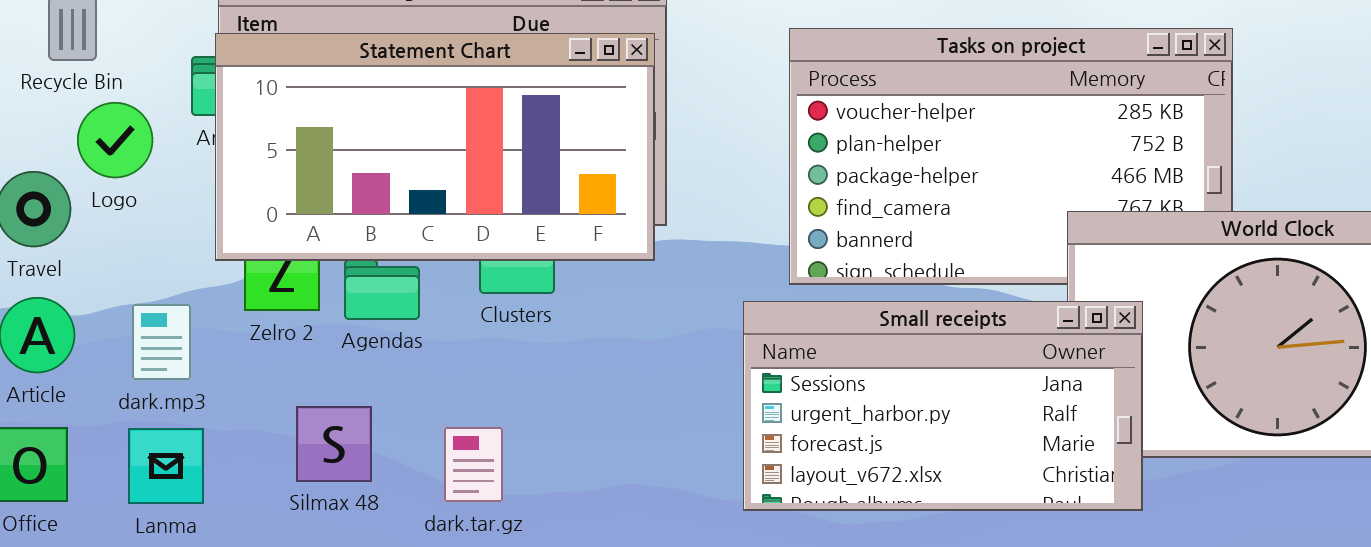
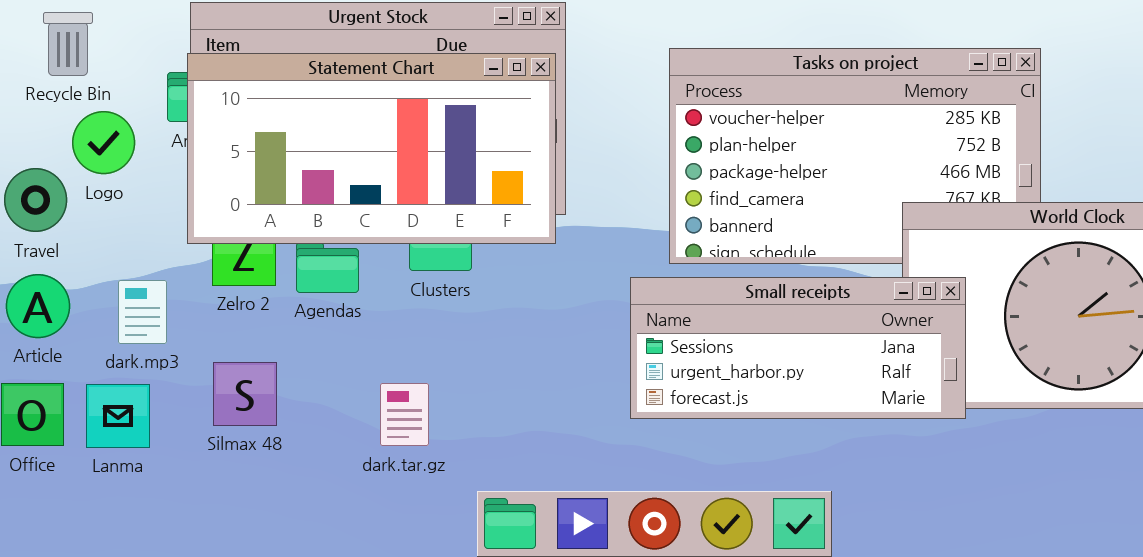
Small receipts: [743,301,1143,511] -> [630,277,966,419], resized
Silmax 48: [296,406,372,482] -> [213,362,277,426], moved
Lanma: [128,428,204,504] -> [86,384,150,448], moved

